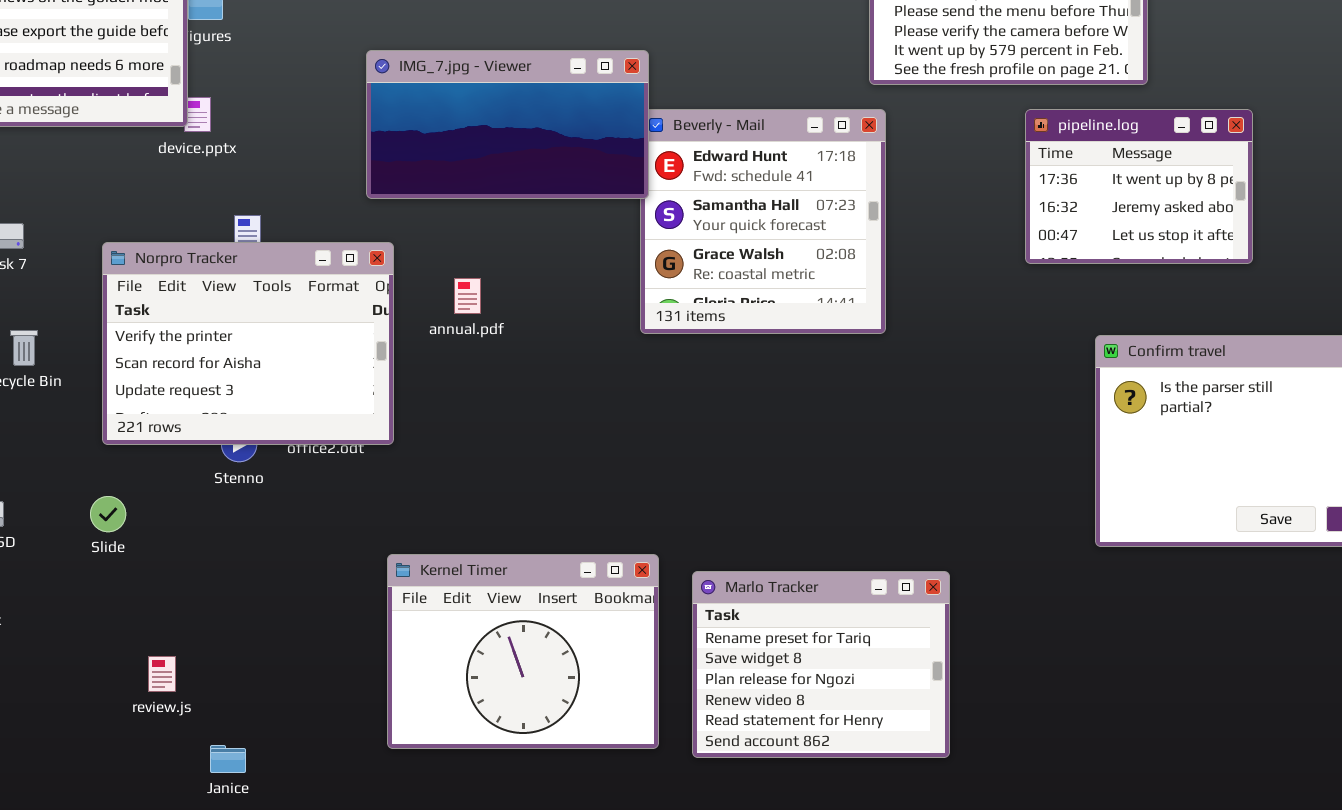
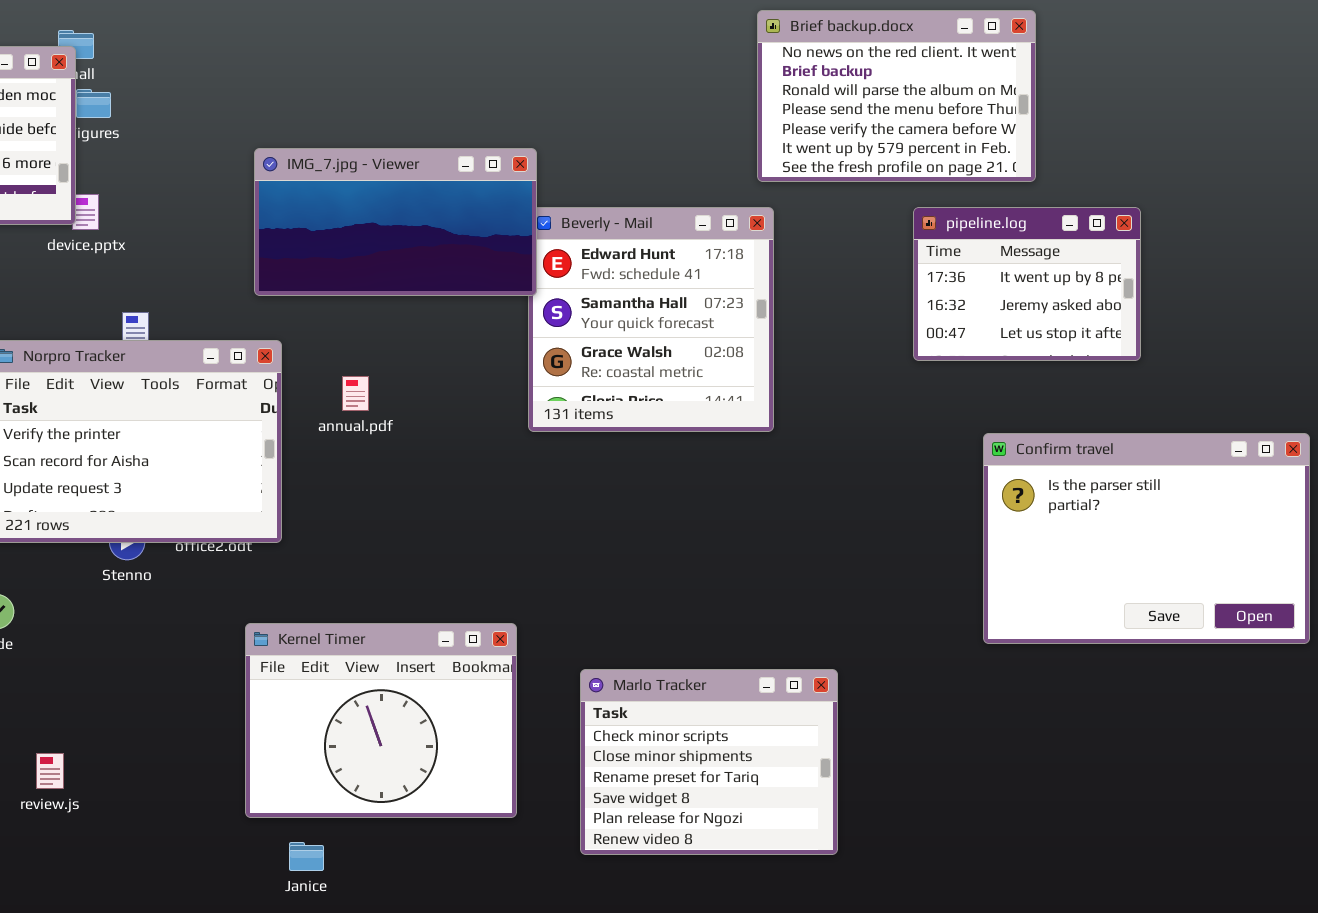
Kernel Timer: [387,554,659,749] -> [245,623,517,818], moved
Marlo Tracker: [692,571,950,758] -> [580,669,838,855], scrolled up 2 rows
Janice: [210,745,246,773] -> [289,842,324,871], moved

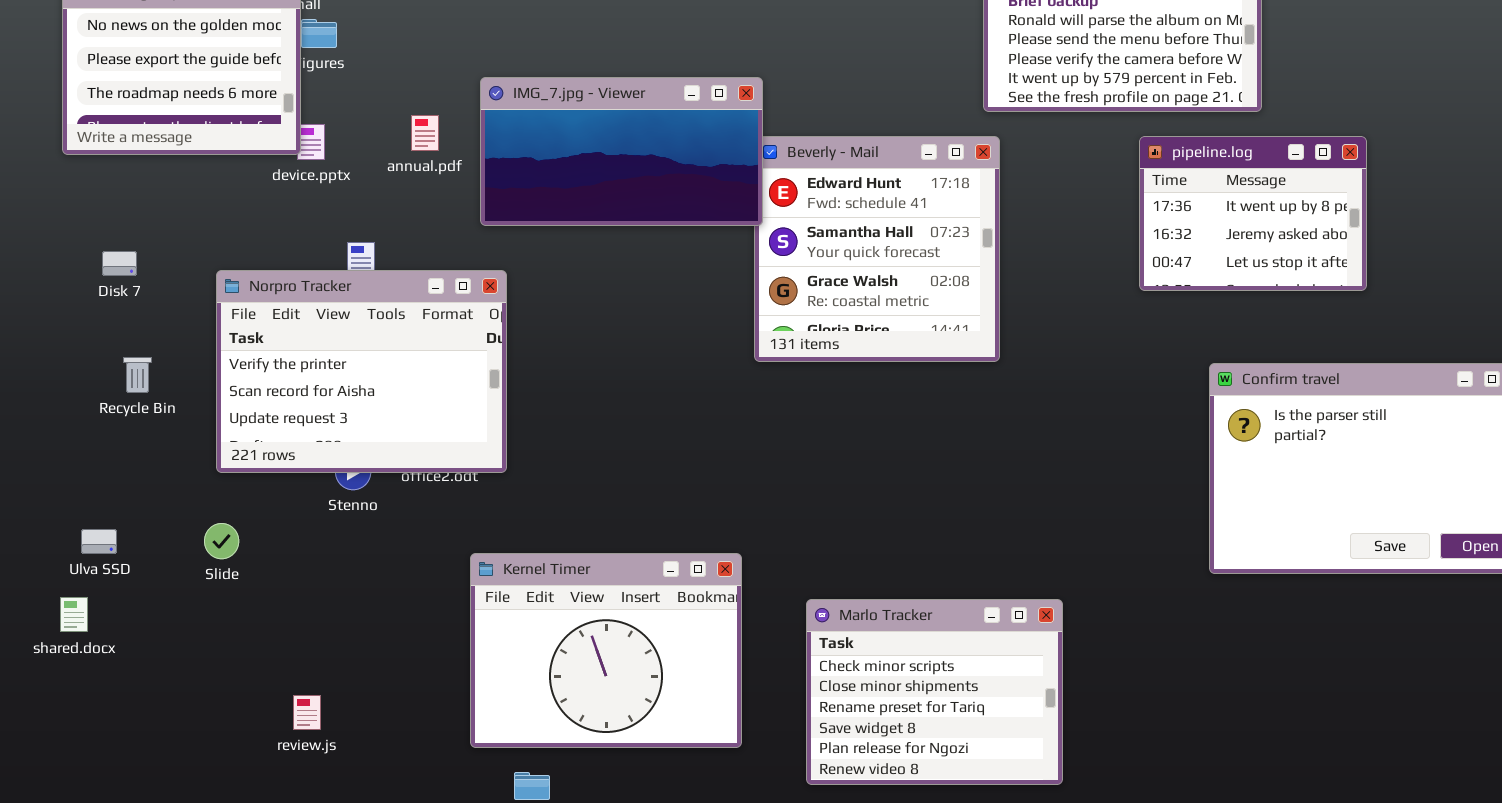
annual.pdf: [342,376,369,411] -> [411,115,439,151], moved
review.js: [36,753,64,789] -> [293,695,321,730], moved

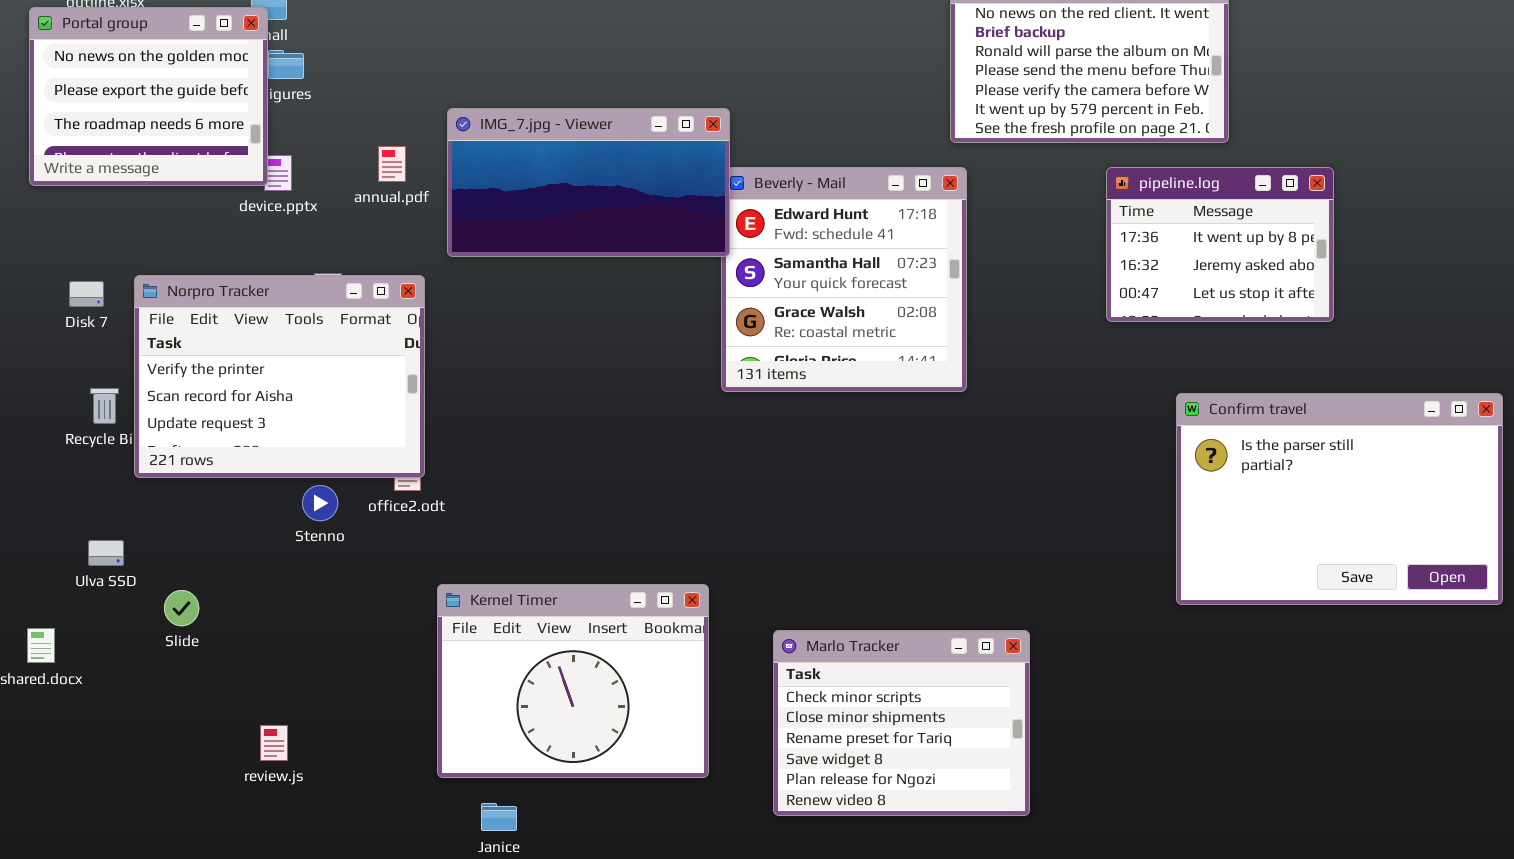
Norpro Tracker: [216,270,507,473] -> [134,275,425,478], moved
Slide: [204,523,239,559] -> [164,590,199,626], moved
Ulva SSD: [81,529,117,554] -> [88,540,124,566], moved

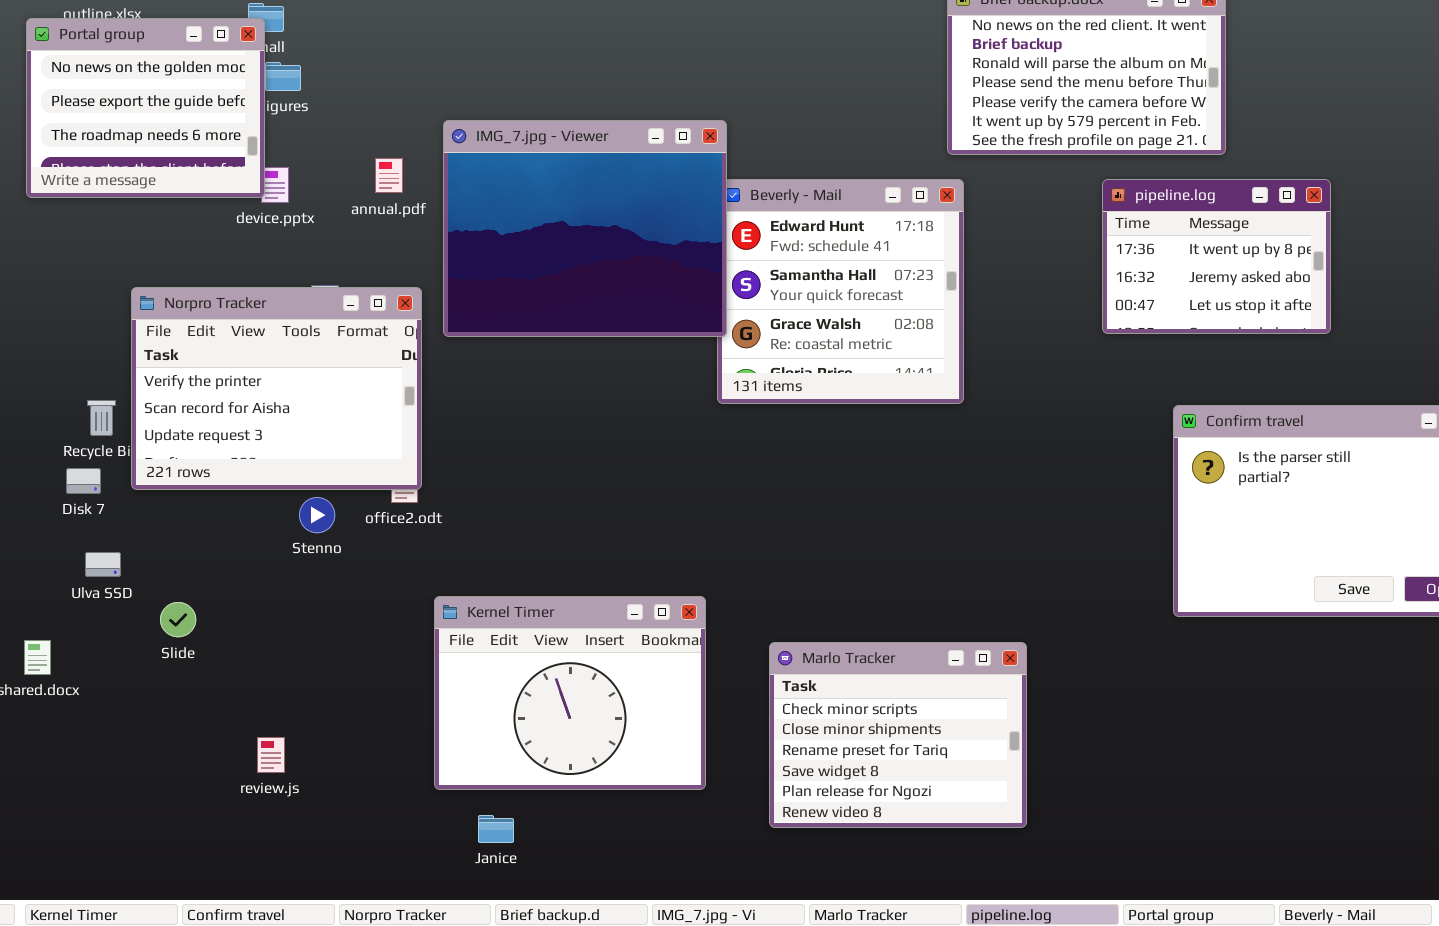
IMG_7.jpg - Viewer: [447,108,730,257] -> [443,120,727,337], resized
Disk 7: [69,281,104,307] -> [66,468,101,494], moved

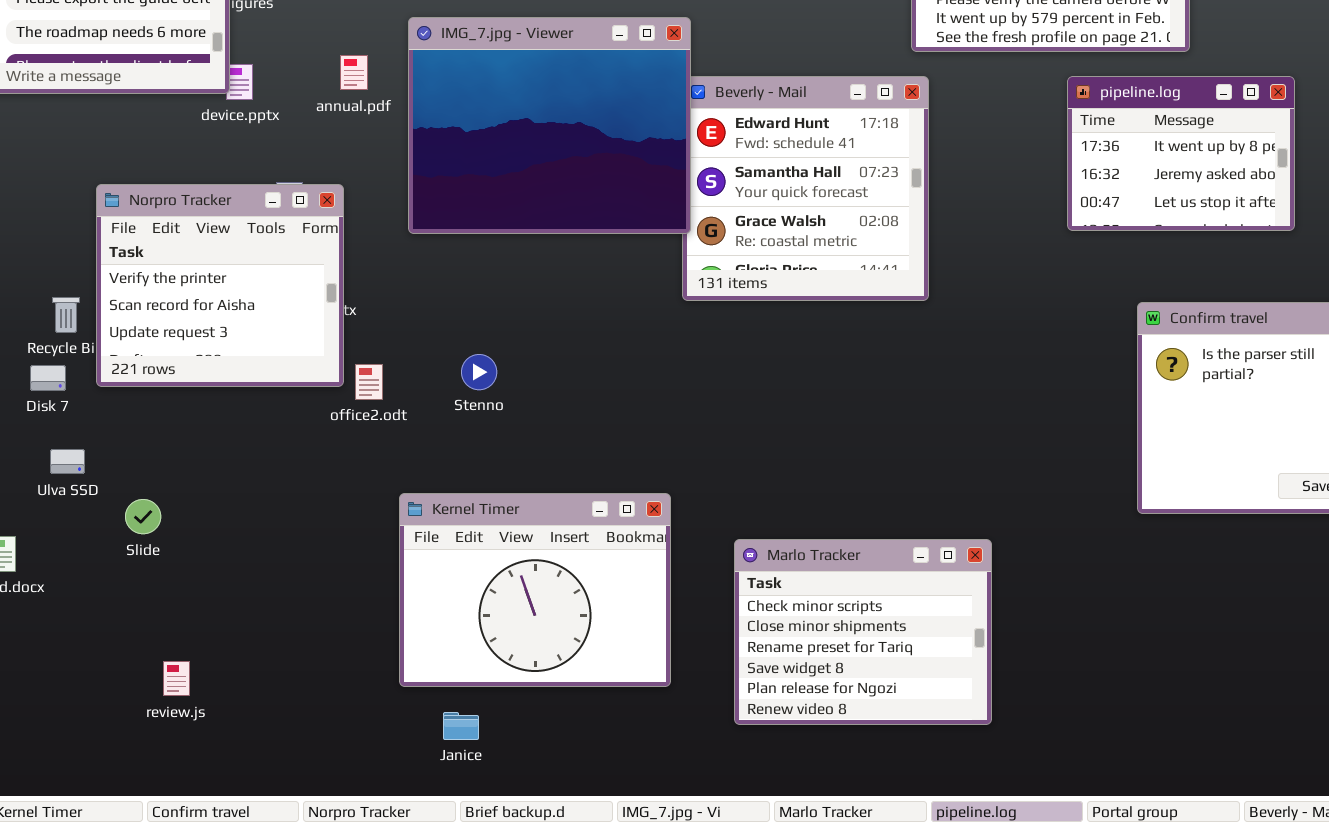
Norpro Tracker: [131,287,422,490] -> [96,184,344,387], resized
Stenno: [299,497,335,533] -> [461,354,497,390], moved
review.js: [257,737,285,773] -> [163,661,190,696], moved

